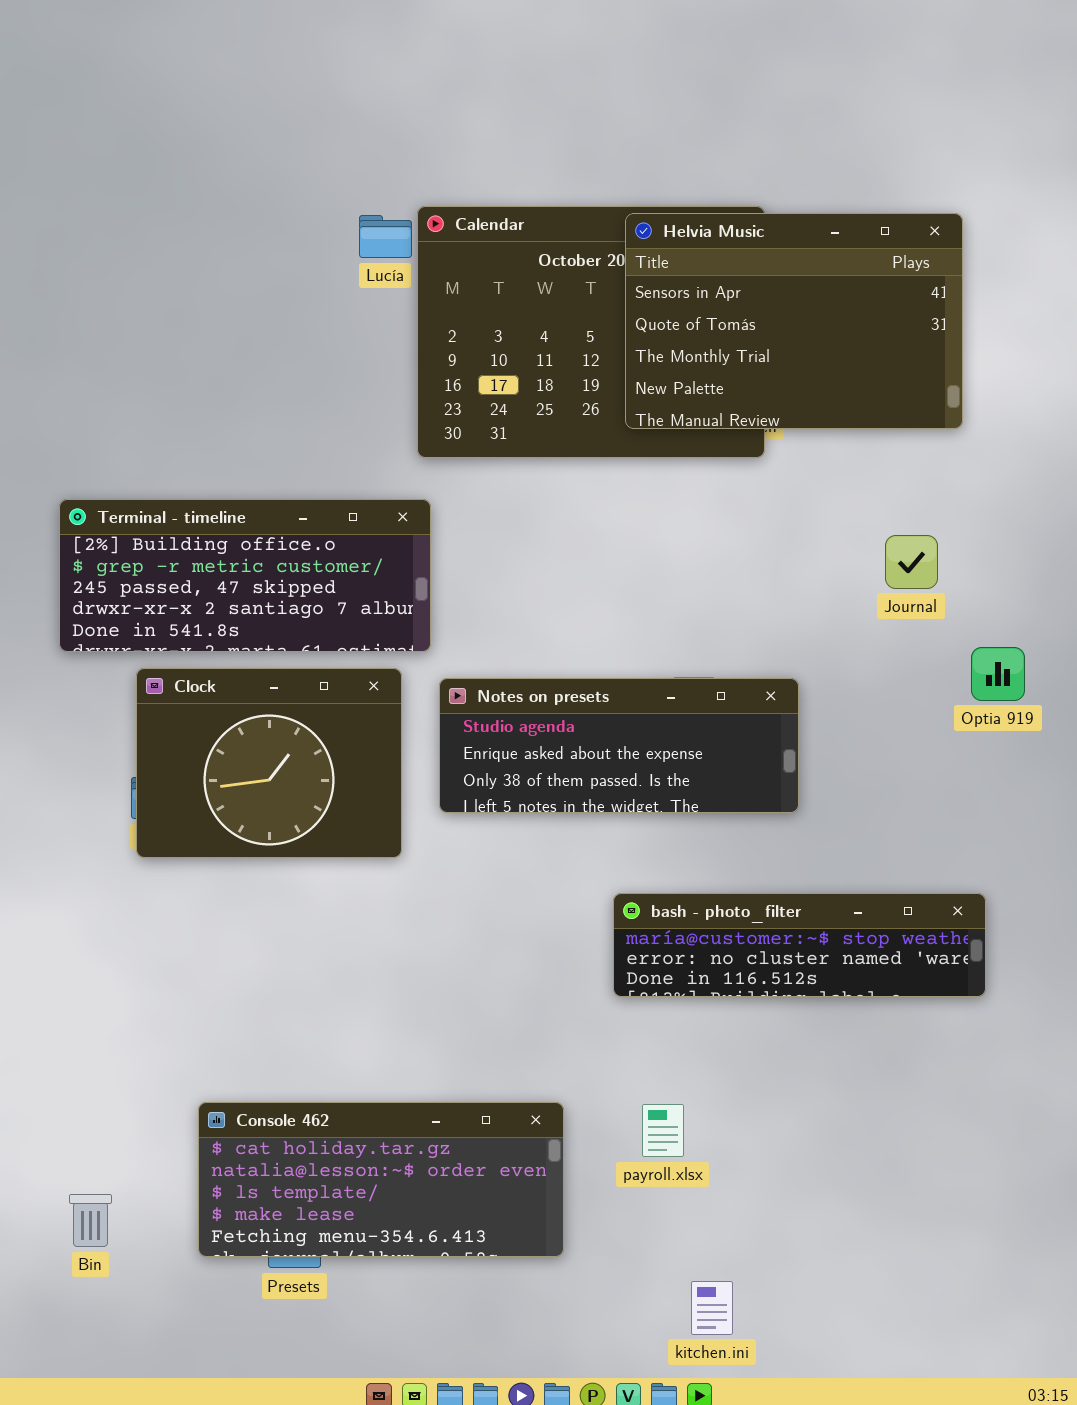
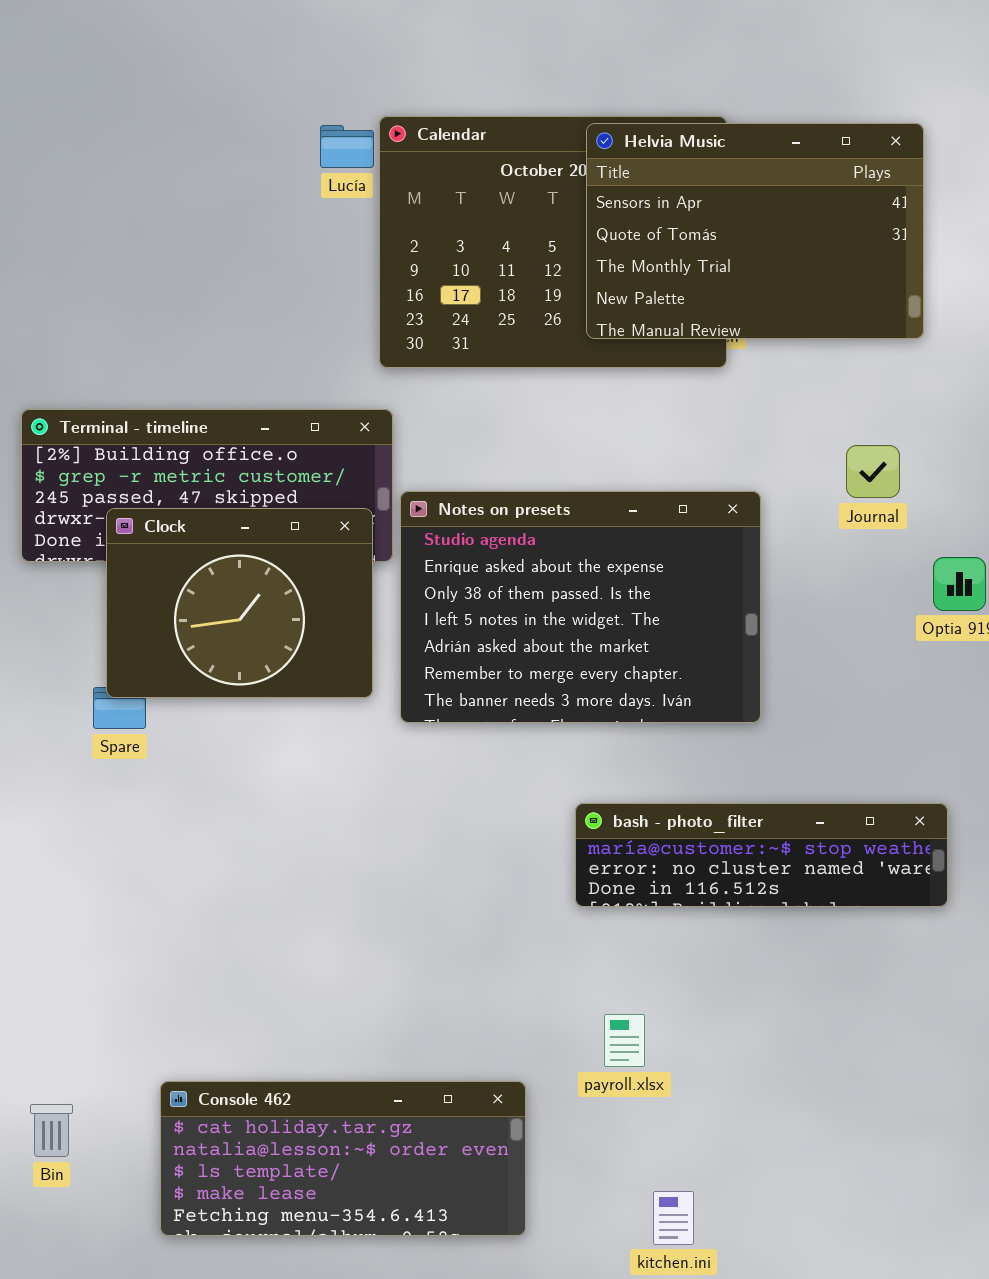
Clock: [136,668,402,858] -> [106,508,373,698], moved
Notes on presets: [439,678,799,813] -> [400,491,761,723], resized
Console 462: [198,1102,564,1257] -> [160,1081,526,1236], moved

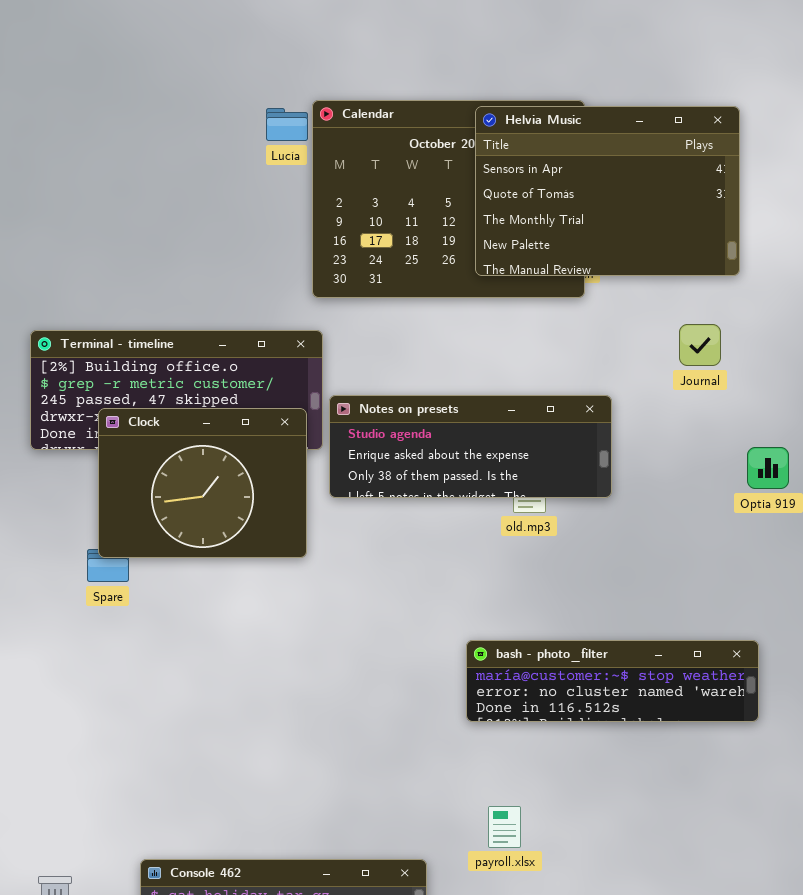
Journal: [846,445,900,498] -> [679,324,721,366], moved
Notes on presets: [400,491,761,723] -> [329,395,612,498], resized

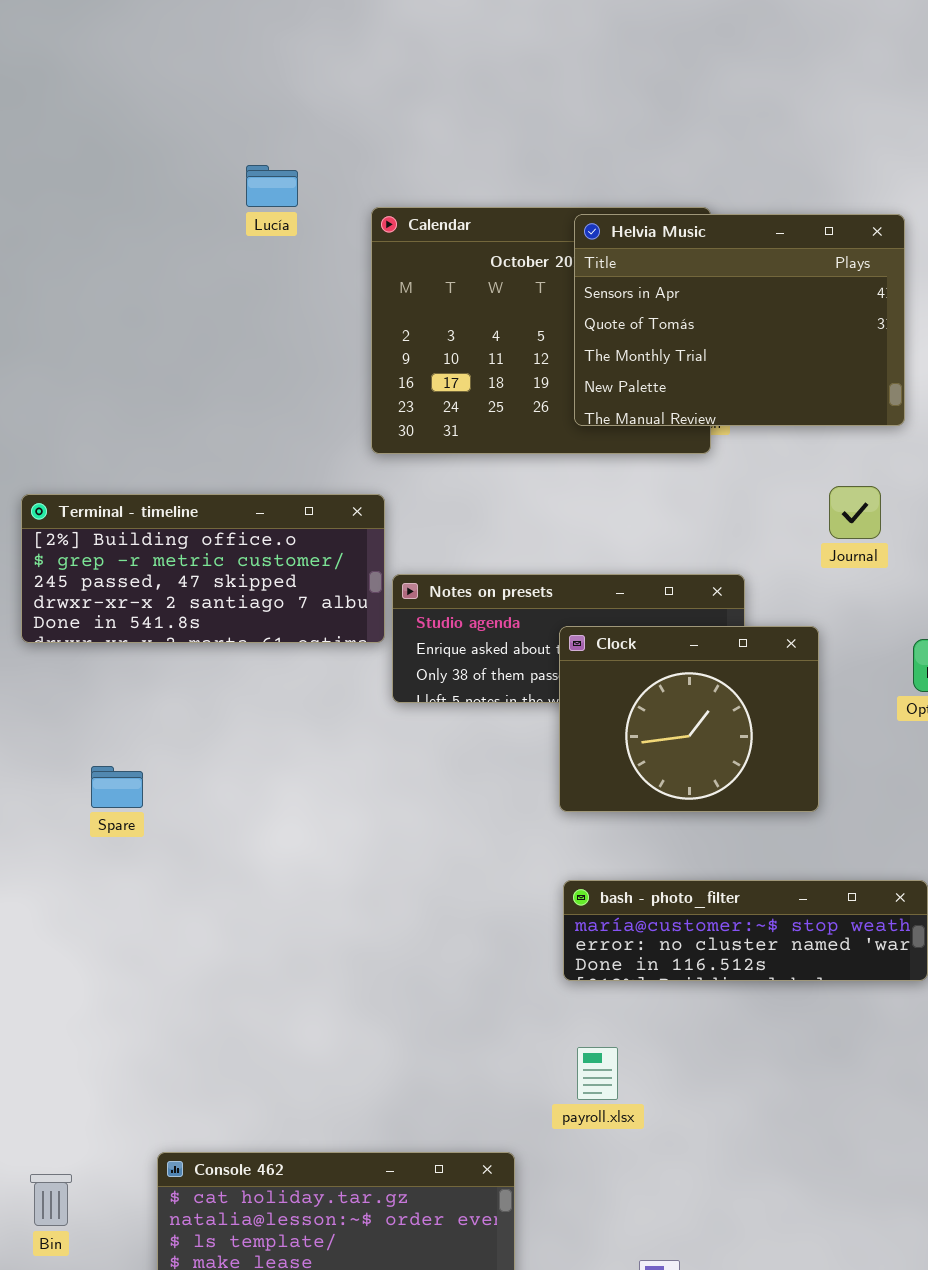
Lucía: [266,108,308,141] -> [246,165,298,207], moved
Clock: [98,408,307,558] -> [559,626,819,812], moved
payroll.xlsx: [488,806,521,848] -> [577,1047,618,1100], moved

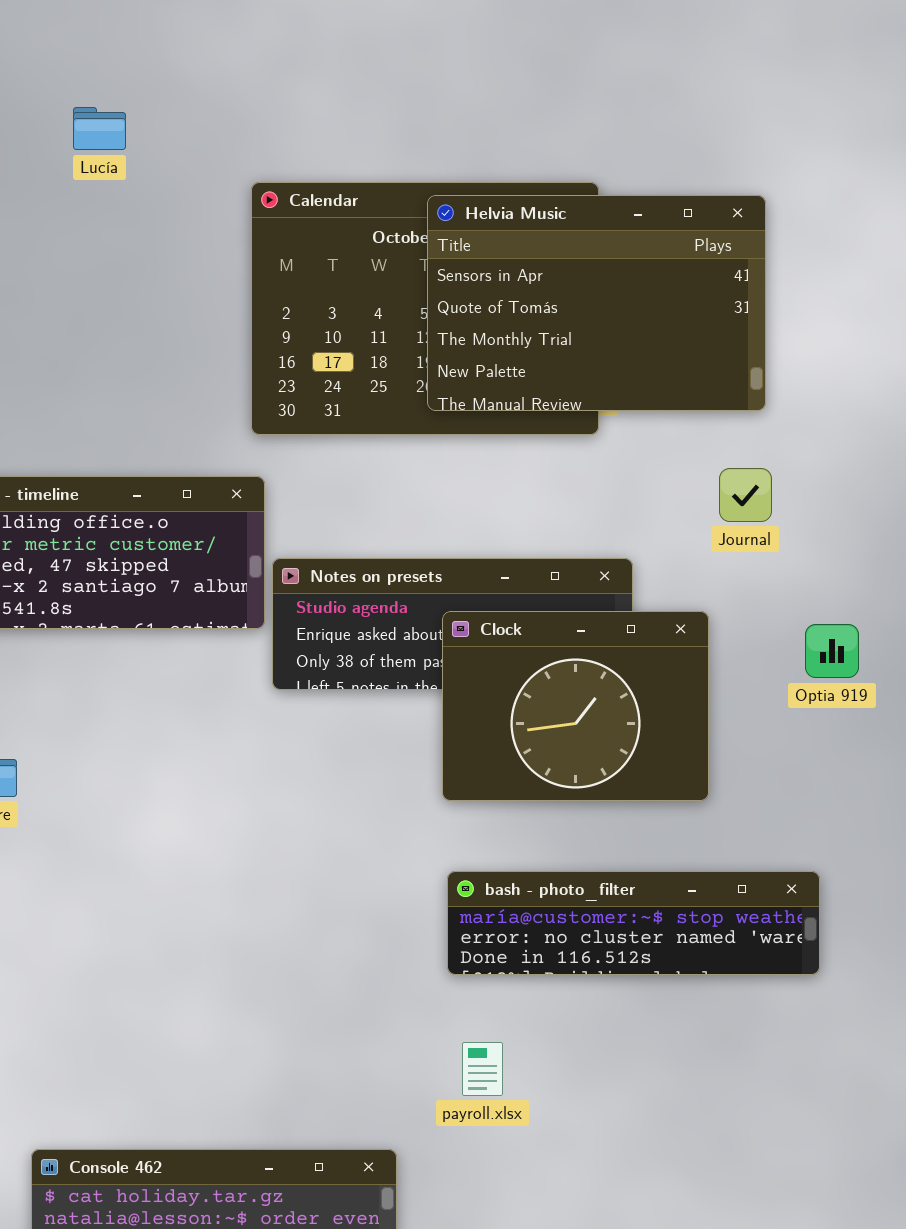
Lucía: [246,165,298,207] -> [73,107,126,150], moved
Helvia Music: [574,214,905,426] -> [427,195,766,411], moved

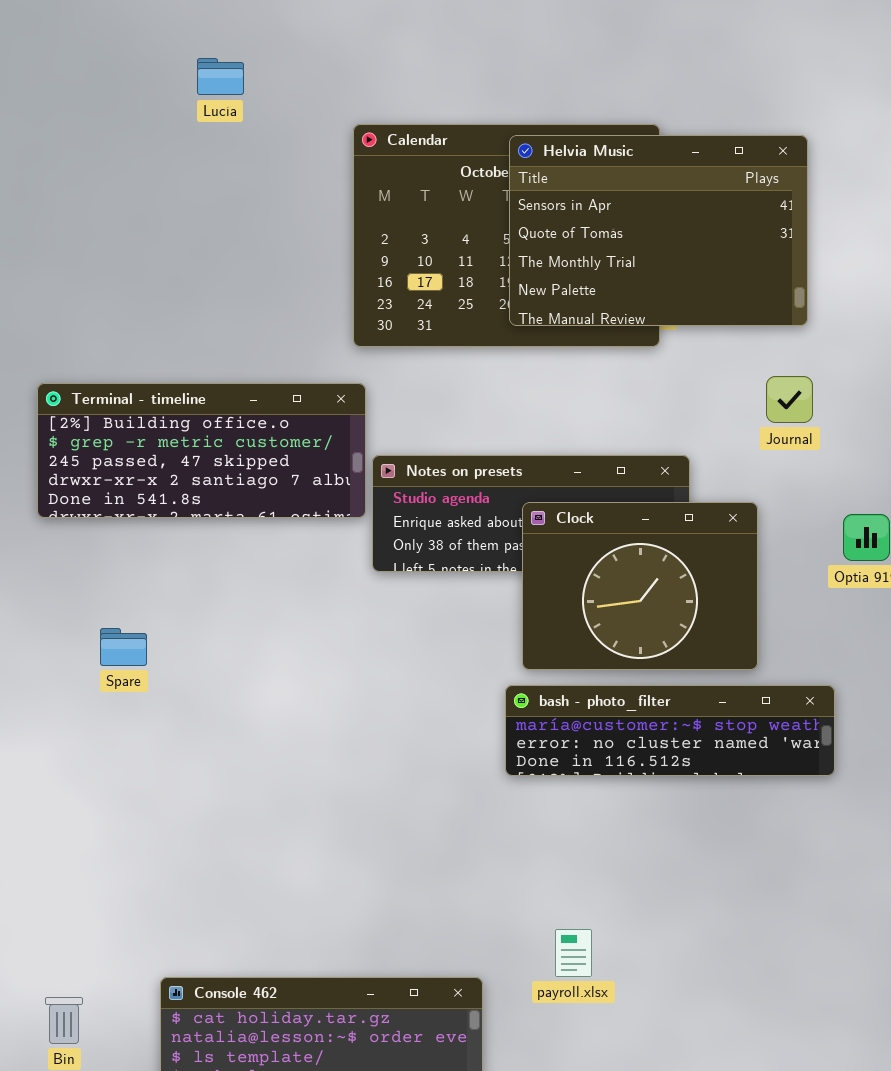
bash - photo_filter: [447,871,820,975] -> [505,685,835,776], moved
payroll.xlsx: [462,1042,503,1096] -> [555,929,592,977], moved

